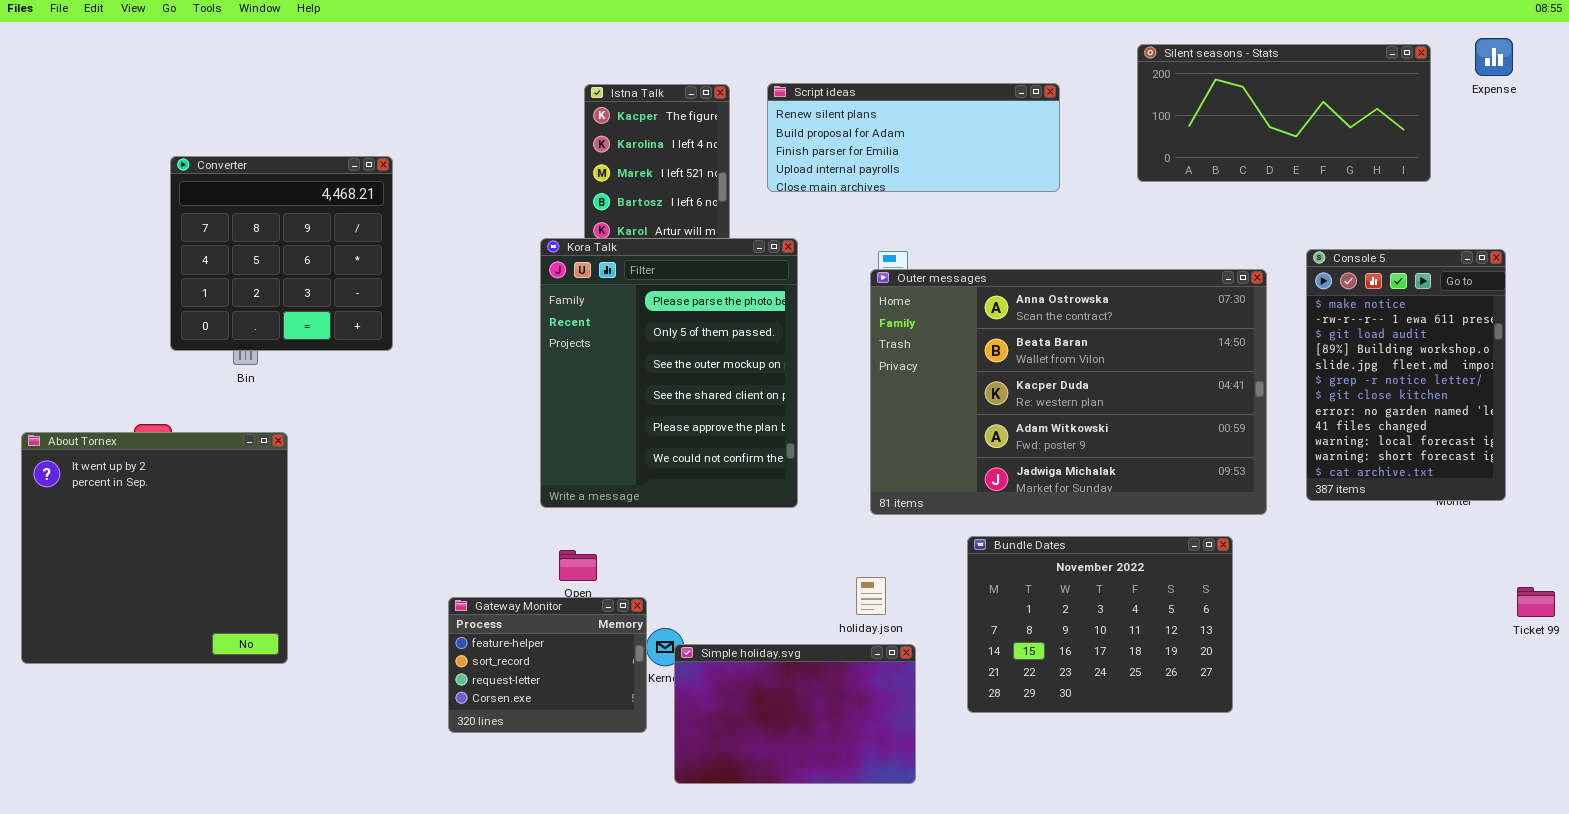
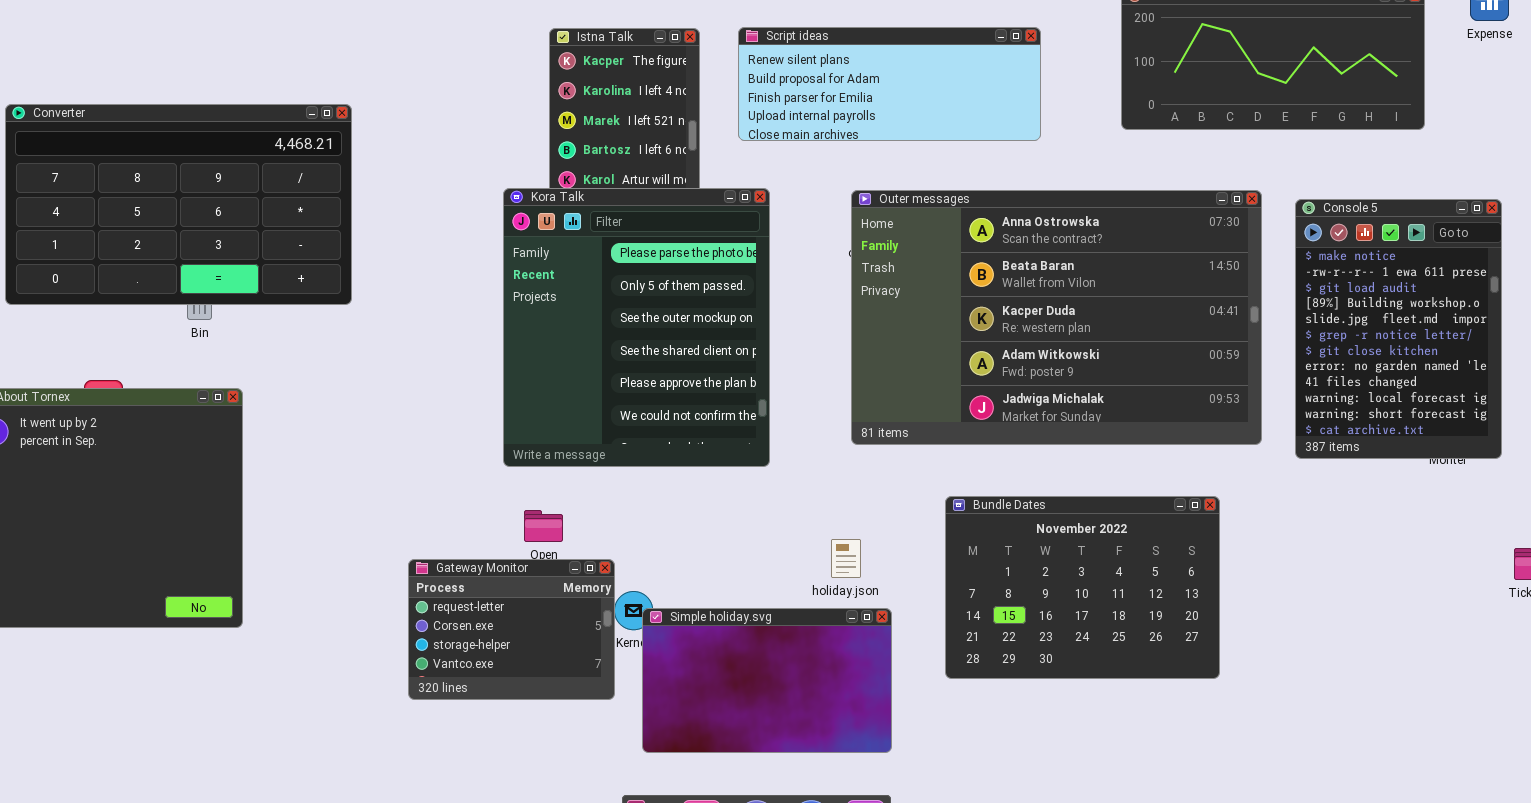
Converter: [170,156,393,351] -> [5,104,352,305], resized
Outer messages: [870,269,1267,515] -> [851,190,1262,445], moved
Gateway Monitor: [448,597,647,733] -> [408,559,615,700], scrolled down 2 rows

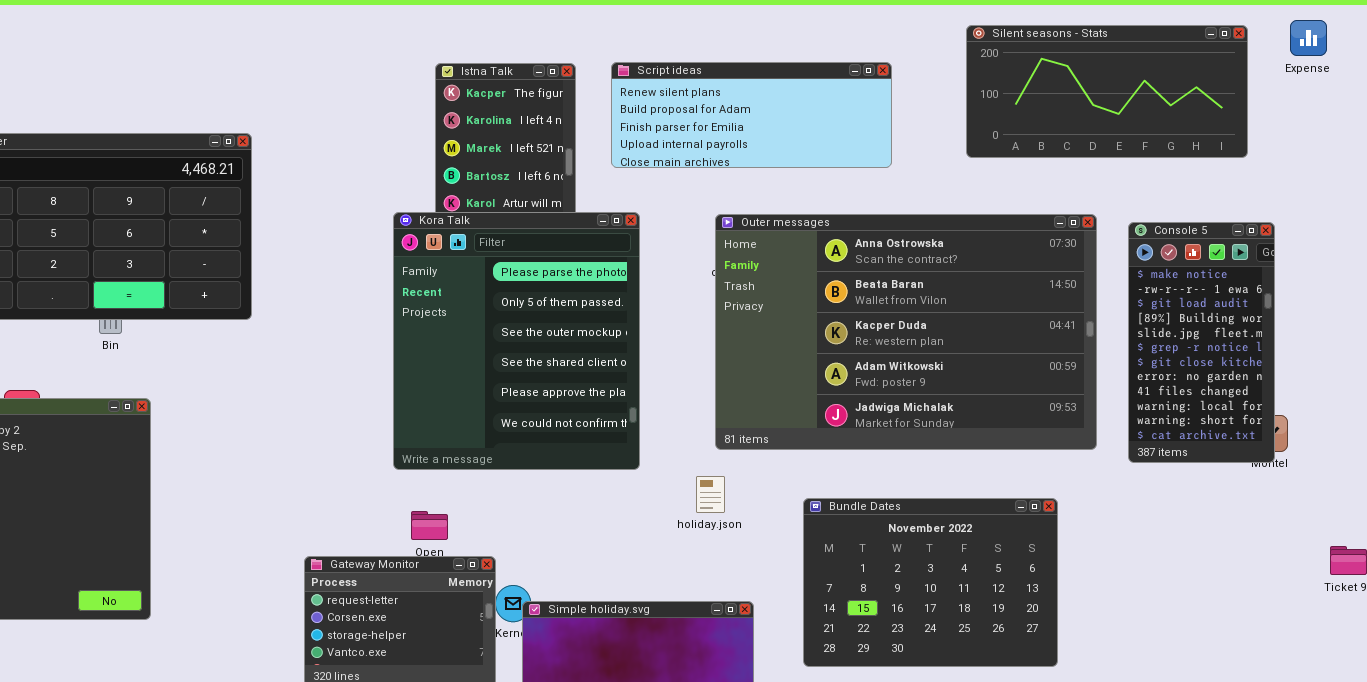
Console 5: [1295,199,1502,459] -> [1128,222,1275,463], resized
holiday.json: [831,539,861,578] -> [696,476,725,513], moved

